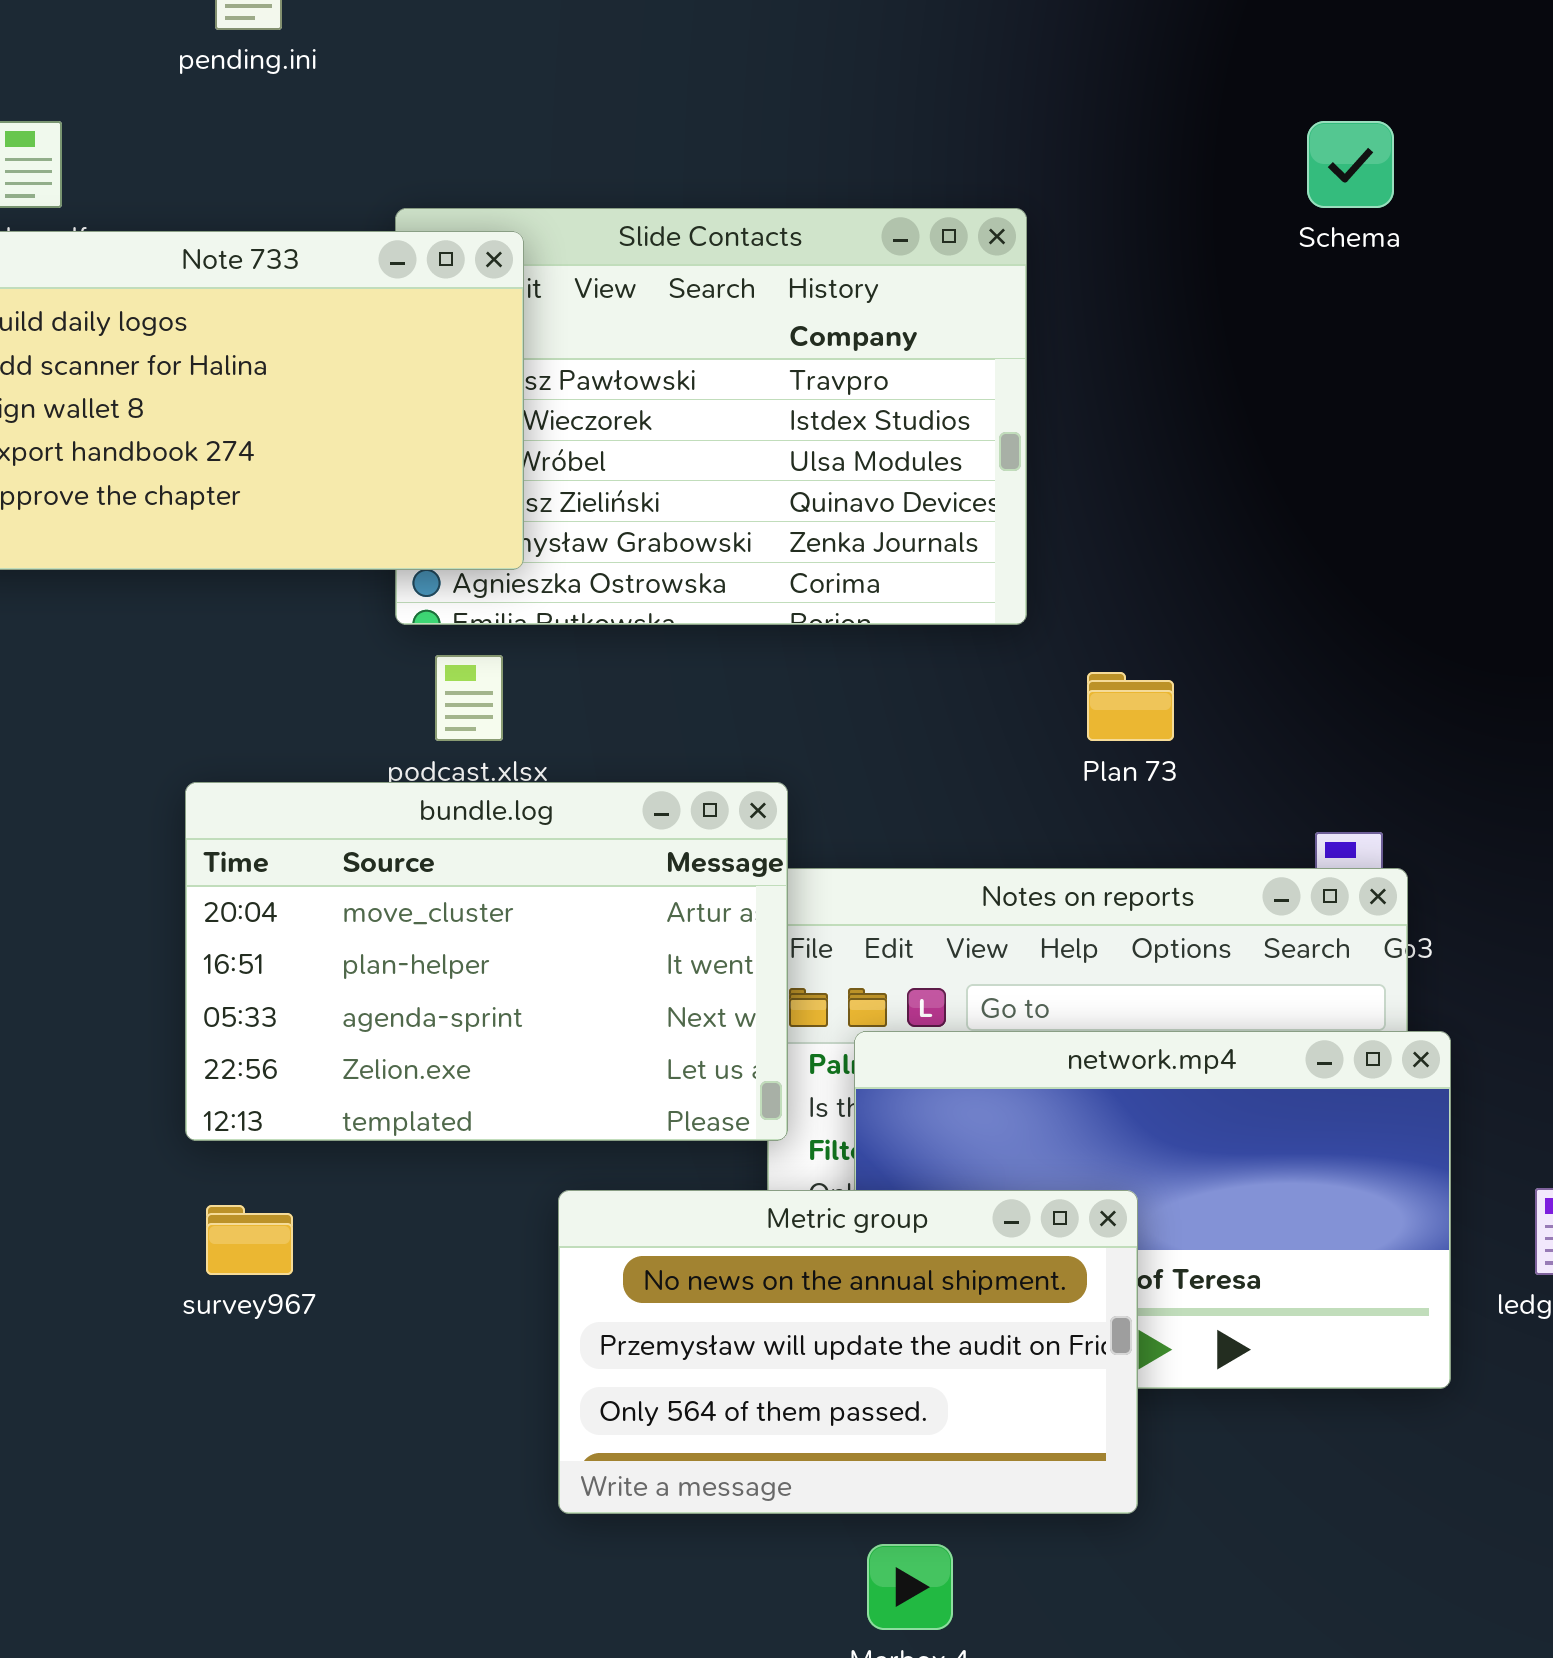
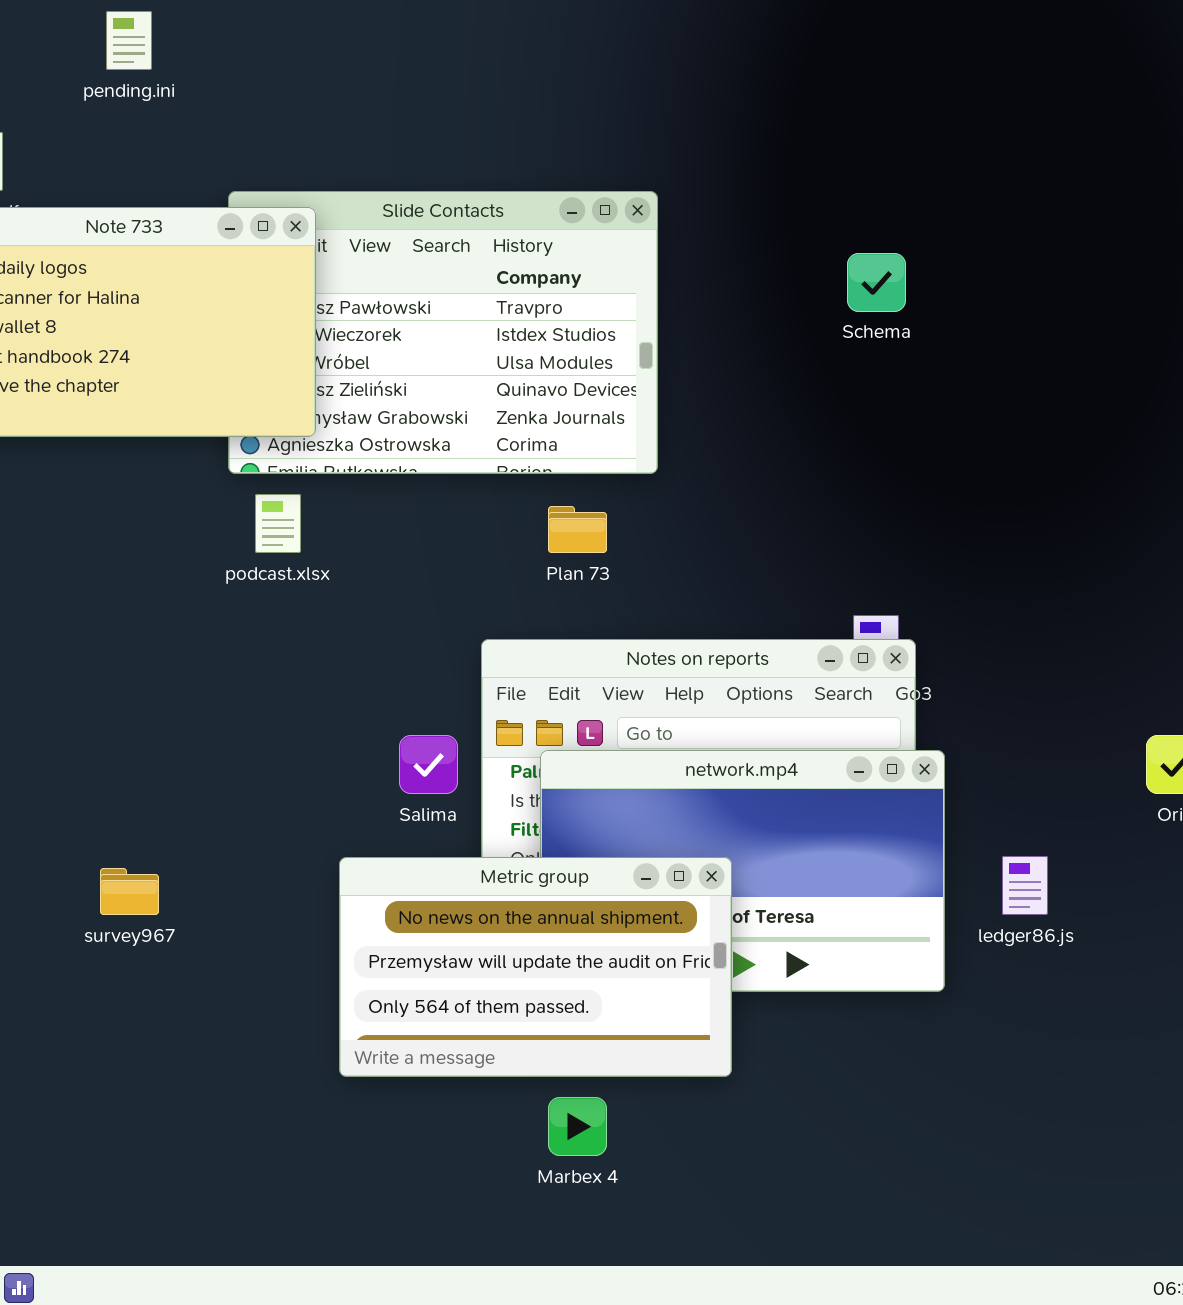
Schema: [1307,121,1394,208] -> [847,253,906,312], moved
Plan 73: [1087,672,1174,741] -> [548,506,607,553], moved
bundle.log: [185,782,788,1141] -> none, closed

